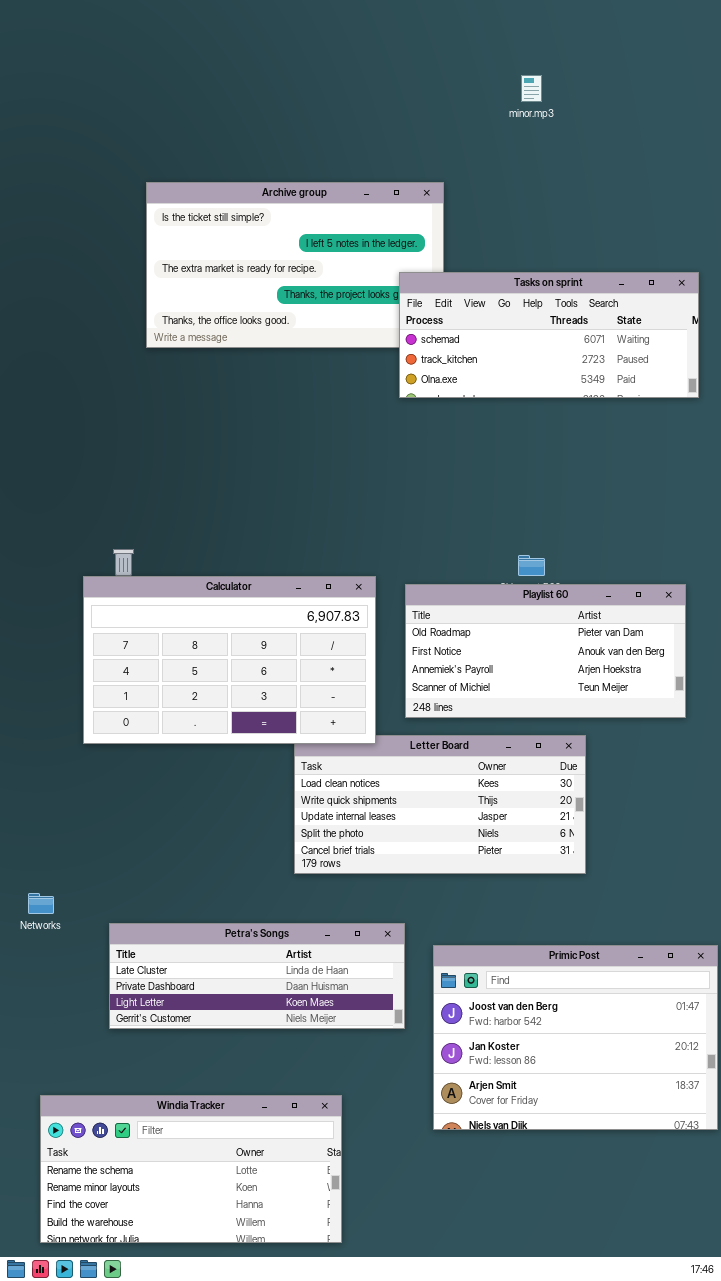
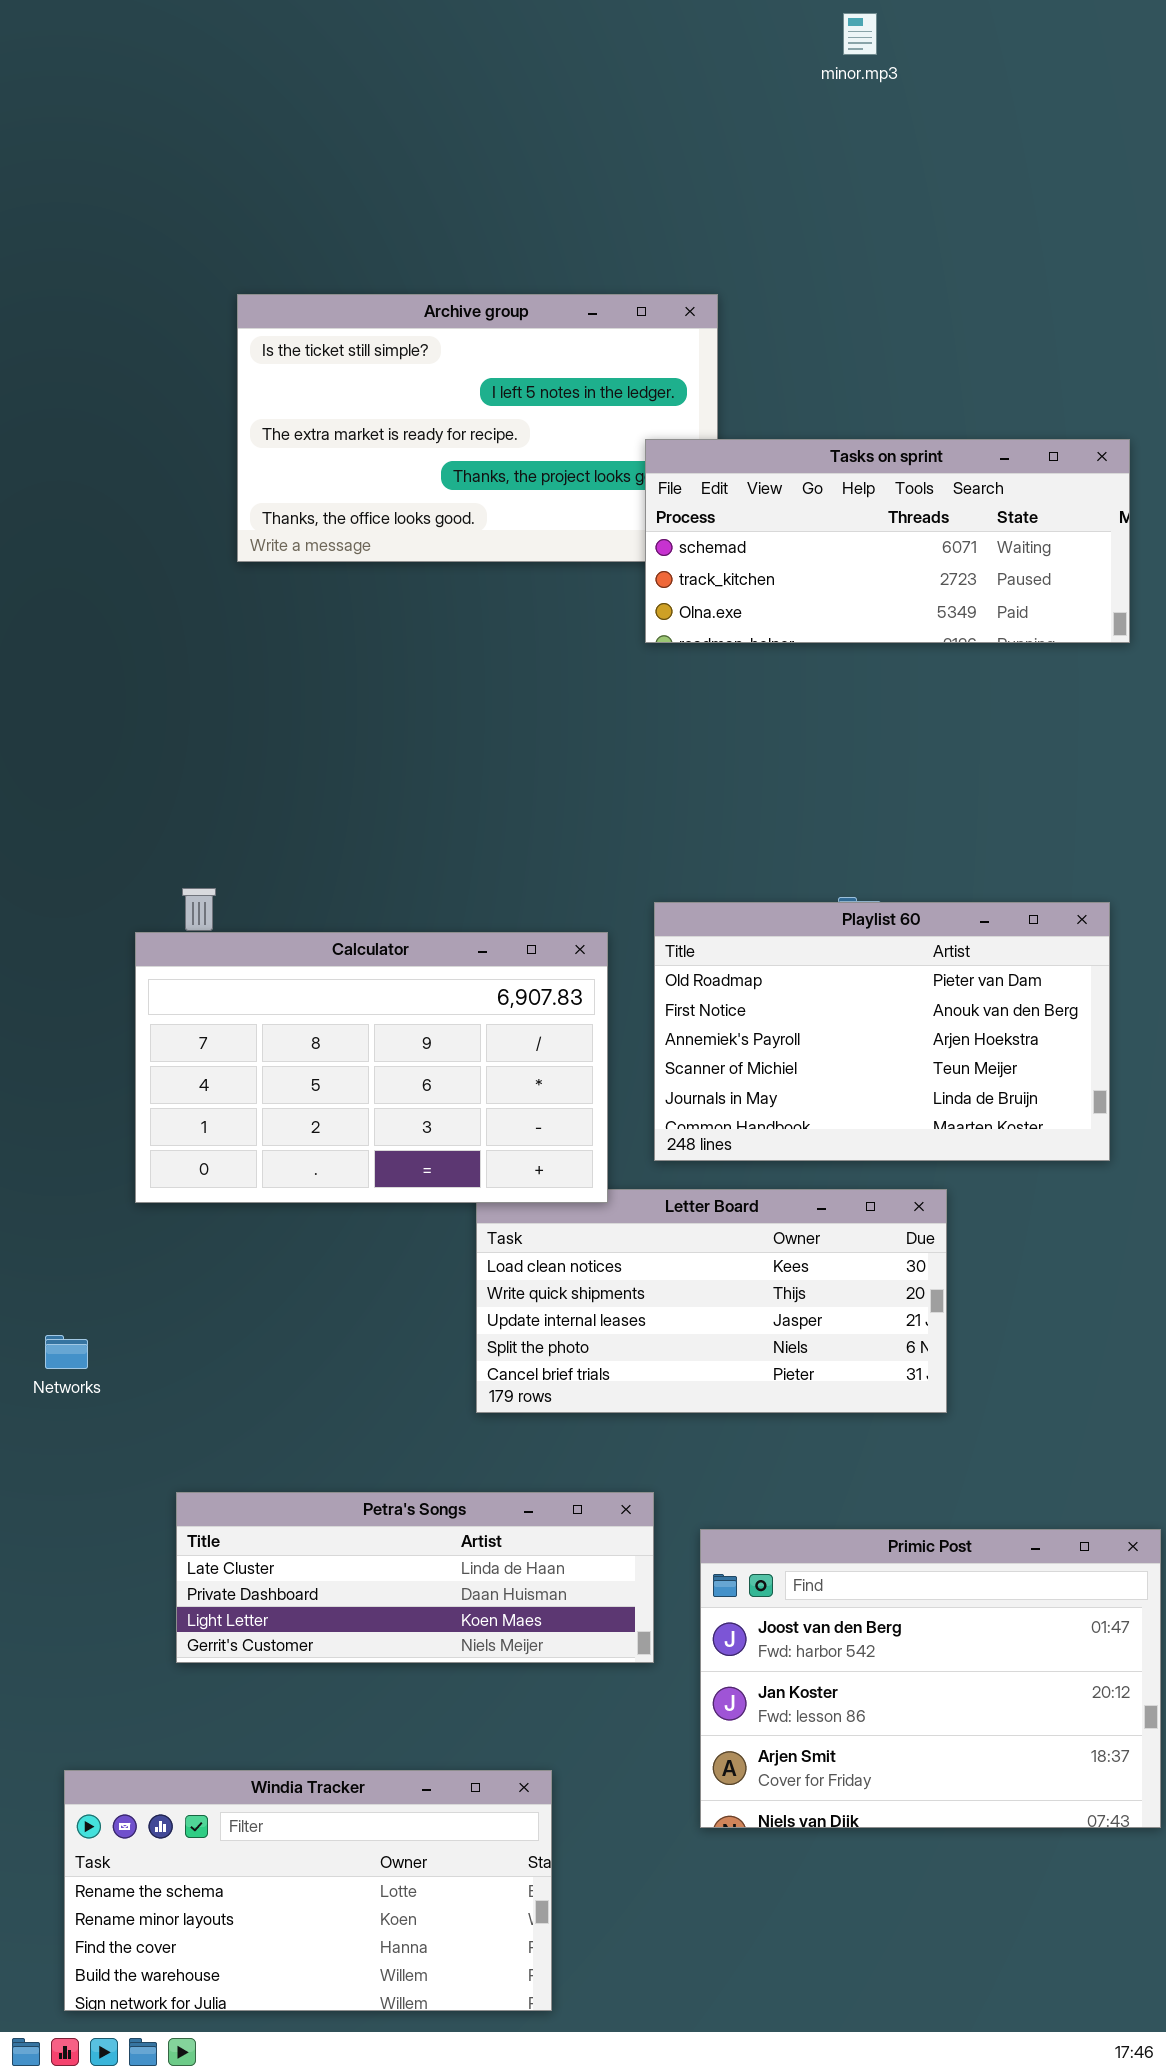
minor.mp3: [521,75,542,102] -> [843,13,877,55], moved
Playlist 60: [405,584,686,718] -> [654,902,1110,1161], resized
Networks: [28,893,54,914] -> [45,1335,88,1369], moved

